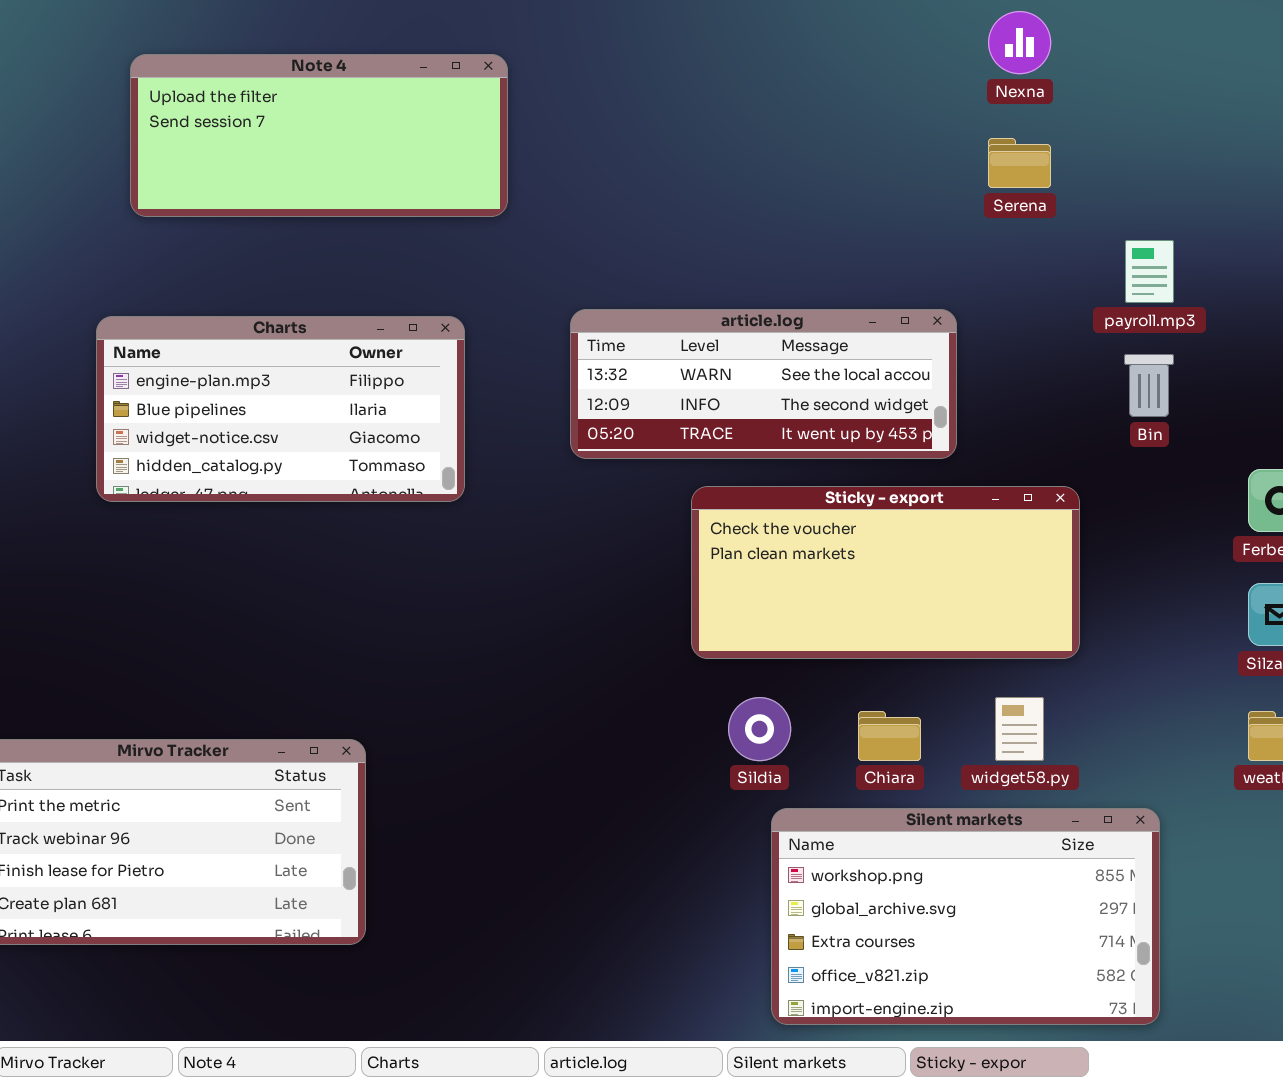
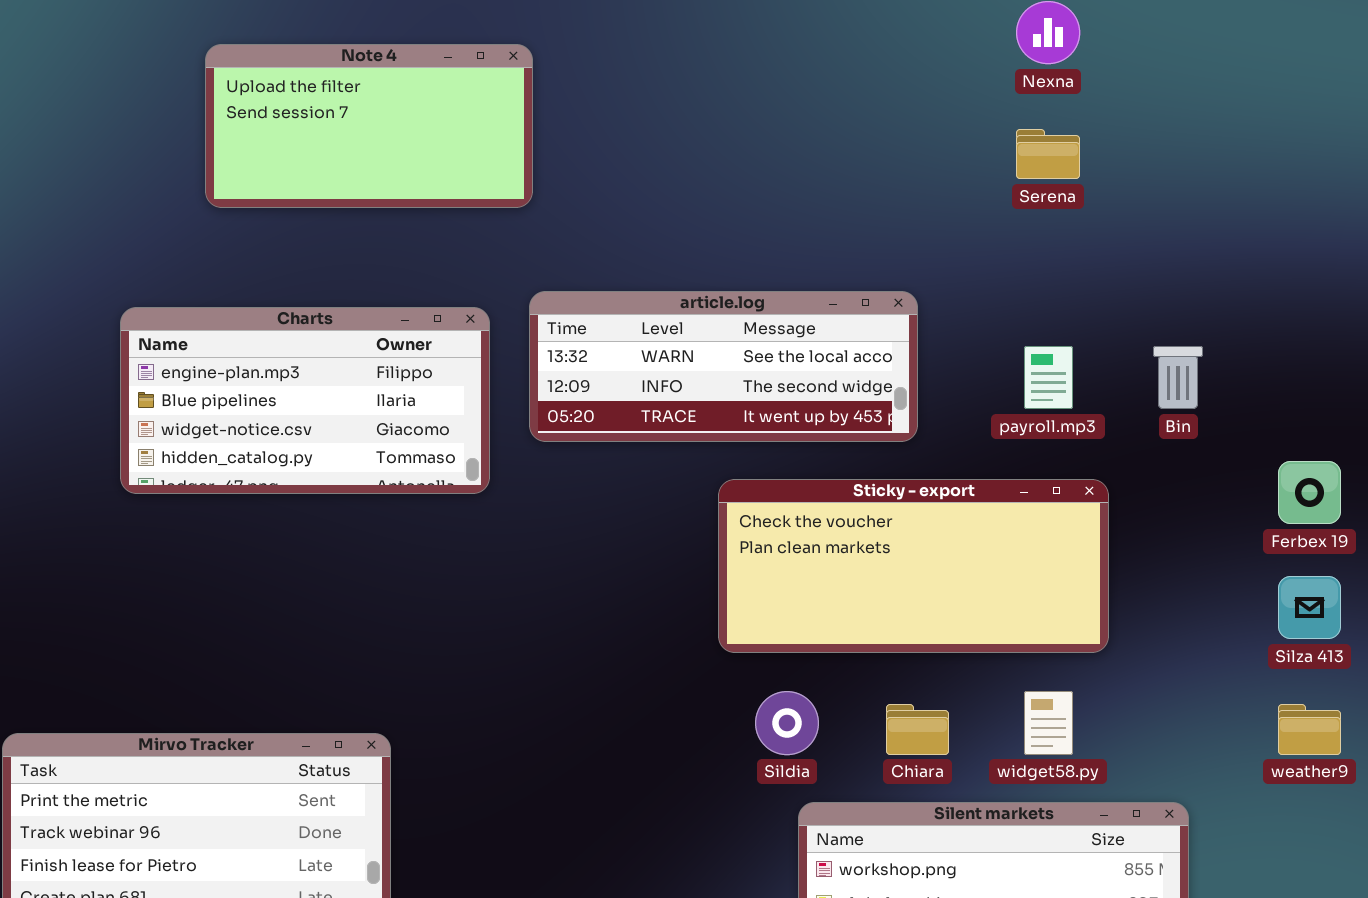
Note 4: [130,54,508,217] -> [205,44,533,208], resized
payroll.mp3: [1125,240,1174,303] -> [1024,346,1073,409], moved
article.log: [570,309,957,459] -> [529,291,918,442], moved

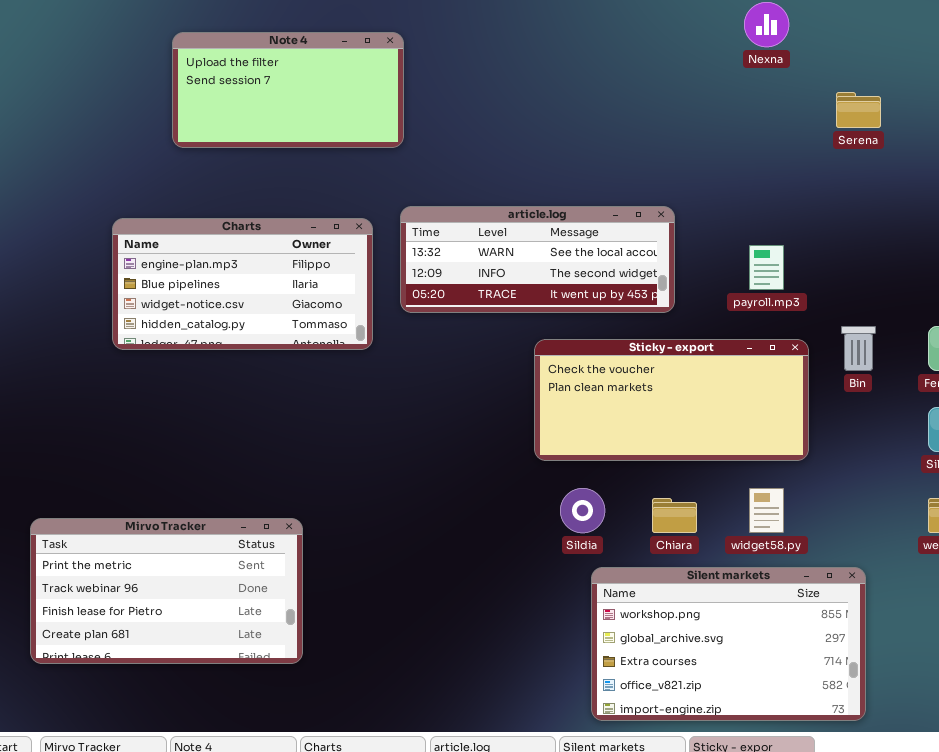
Serena: [1016,129,1080,179] -> [836,92,881,128], moved
Bin: [1153,346,1203,409] -> [841,326,876,371], moved

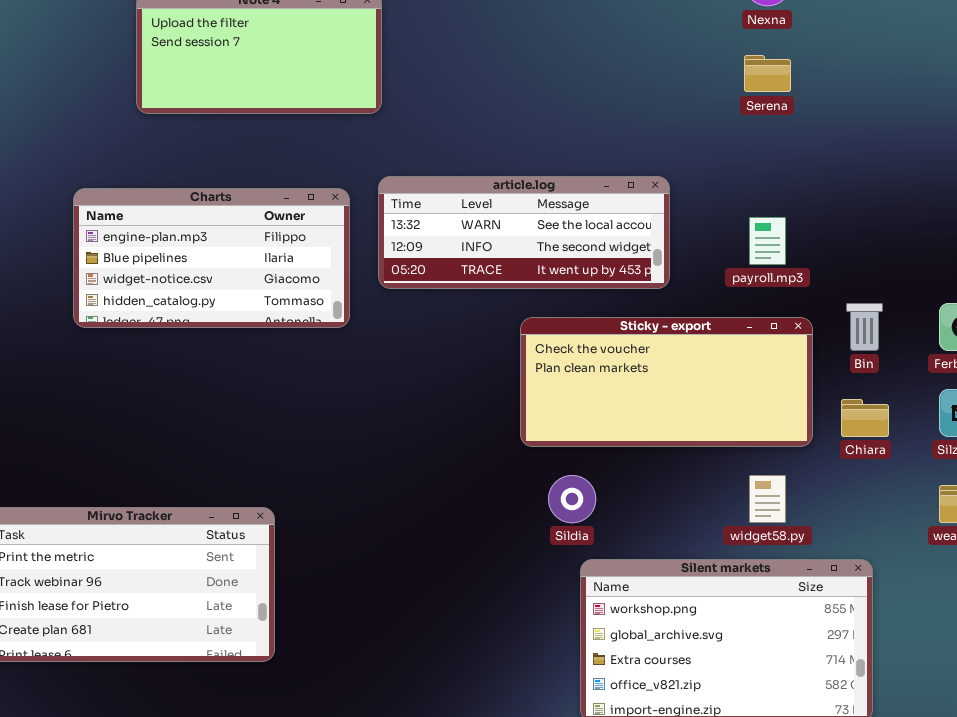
Serena: [836,92,881,128] -> [744,55,791,92], moved
Chiara: [652,498,697,533] -> [841,399,889,437], moved

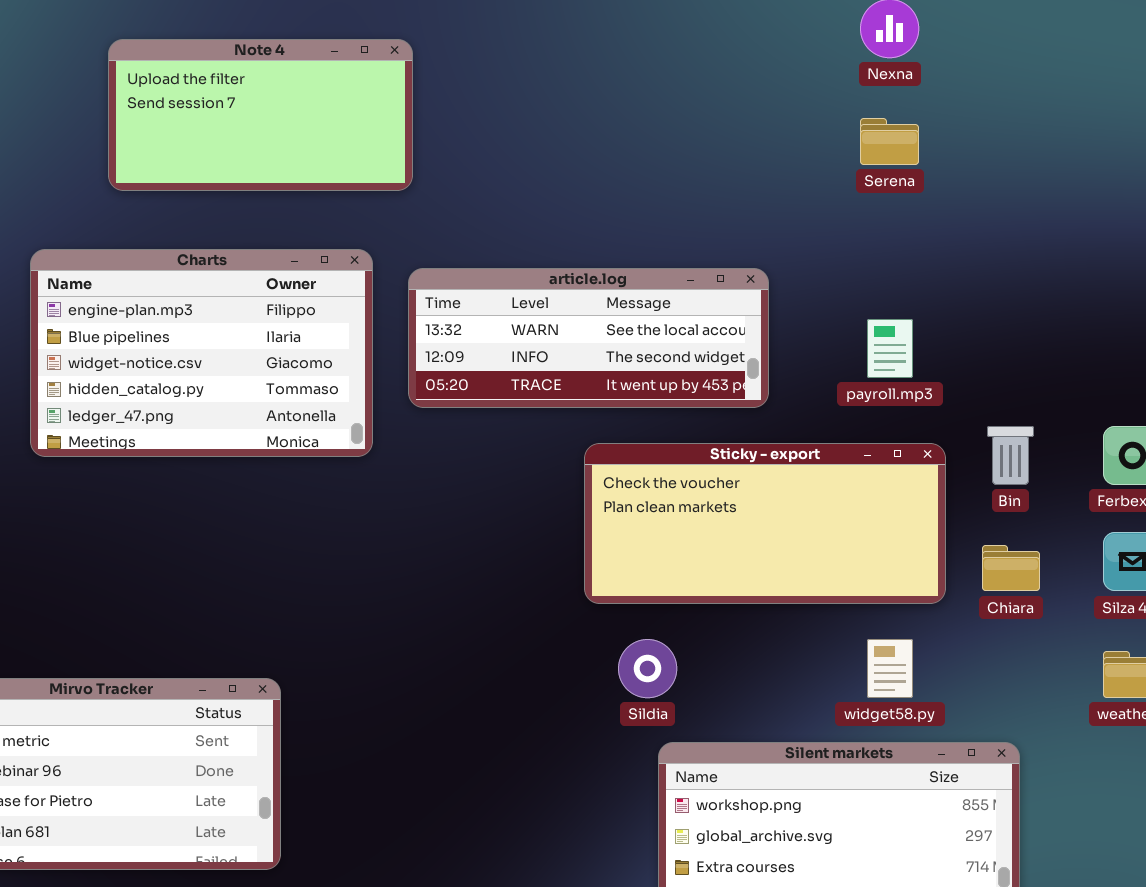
Charts: [73,188,350,328] -> [30,249,373,457], resized

